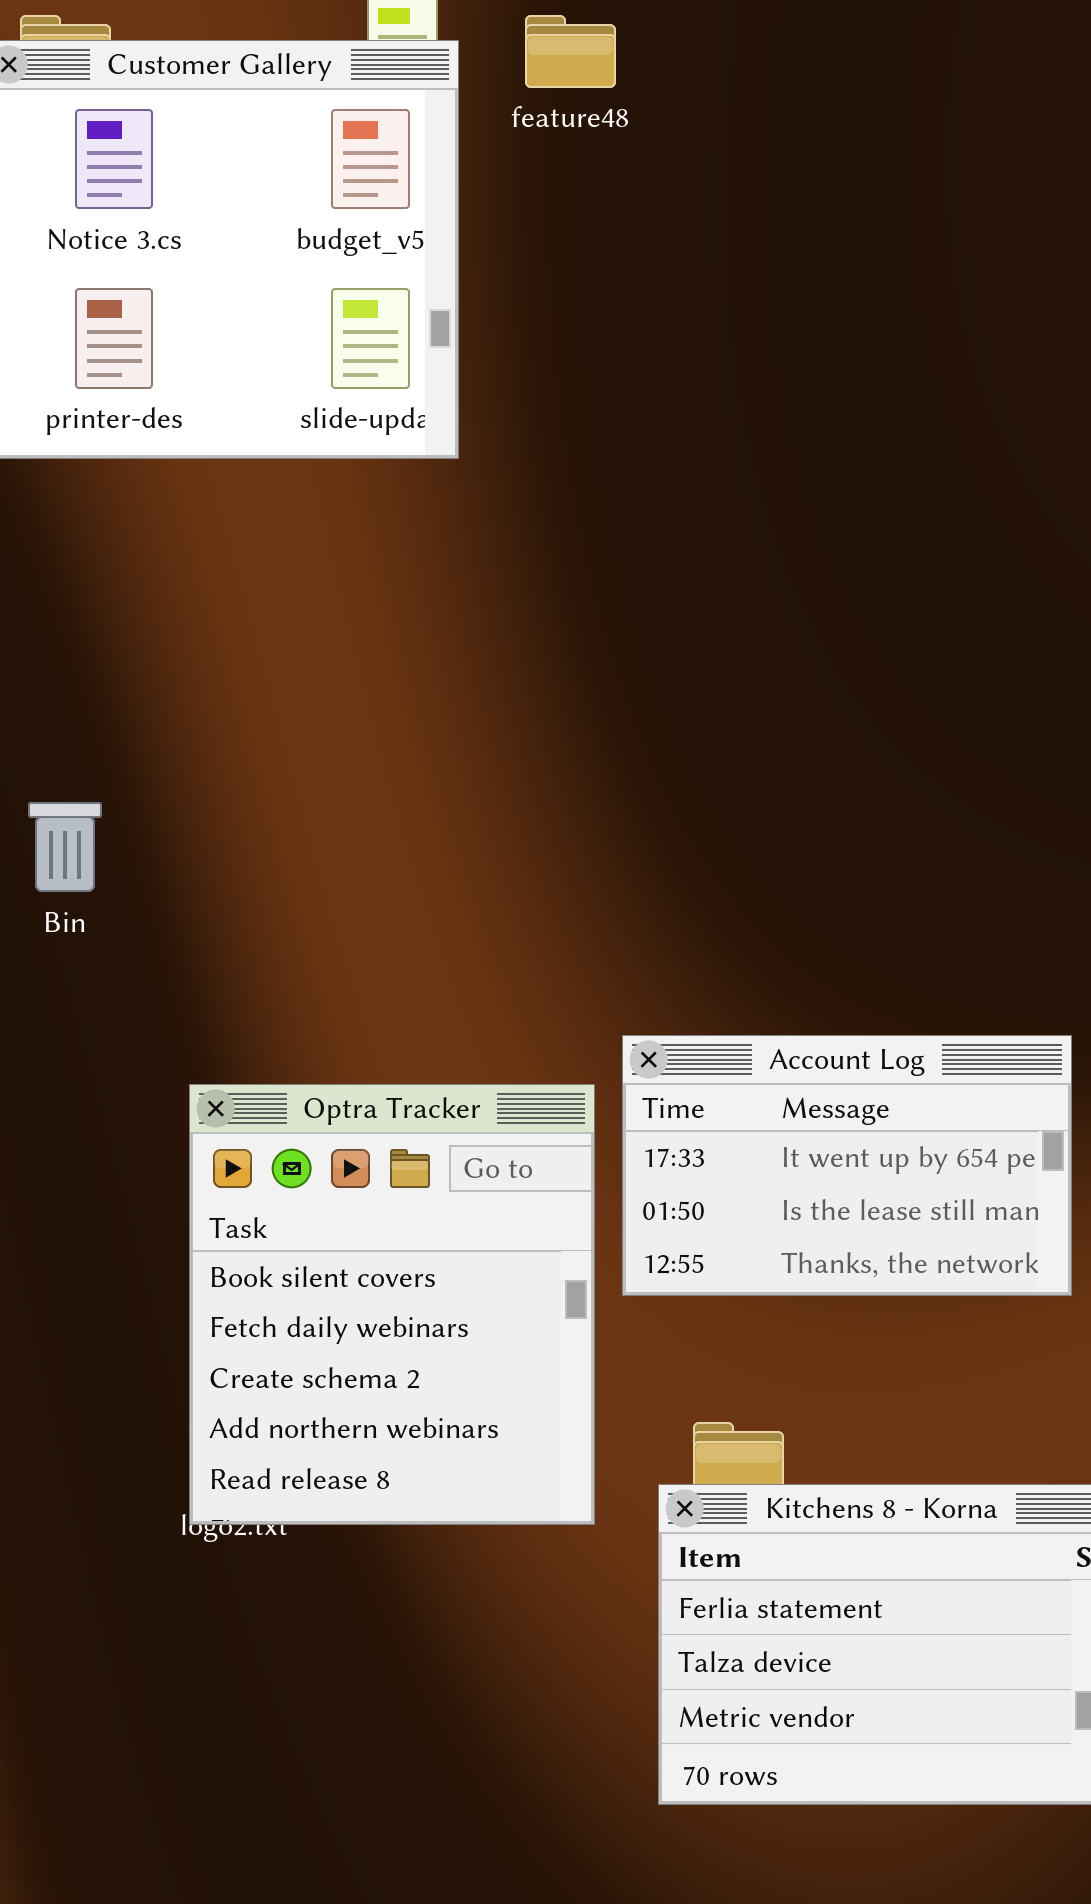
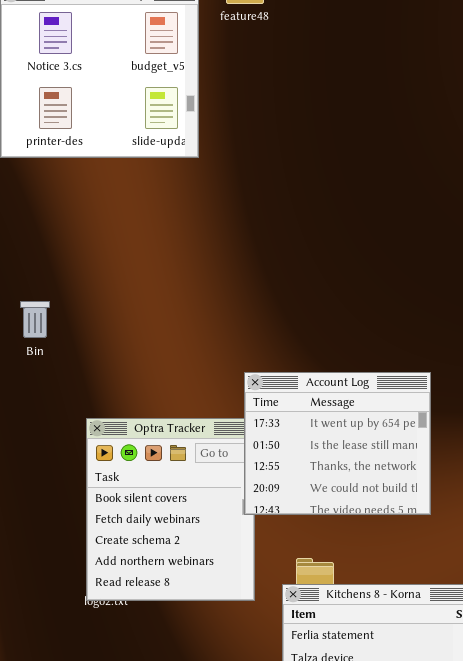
Account Log: [622,1035,1072,1296] -> [244,372,431,515], moved, resized

